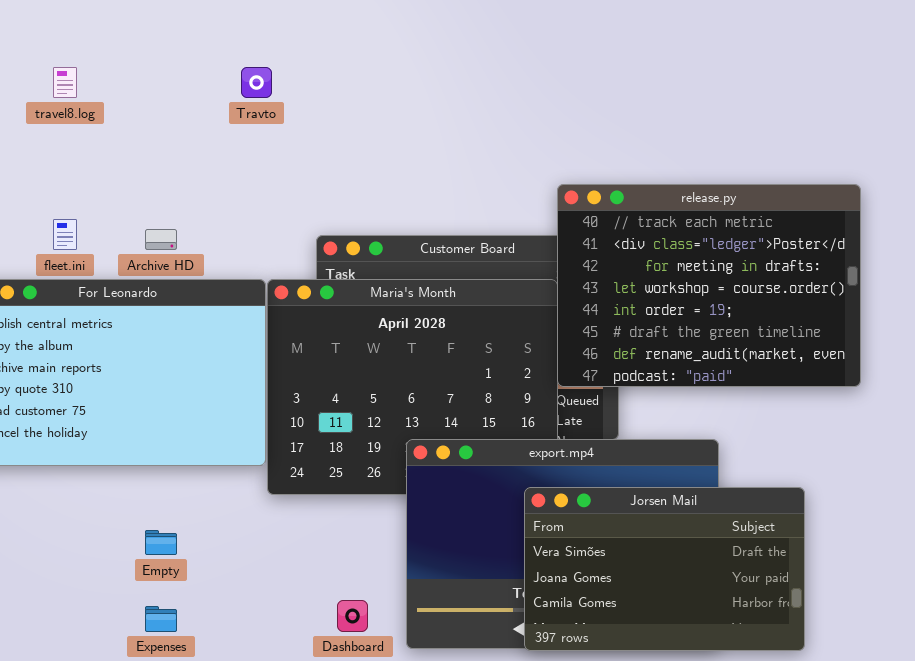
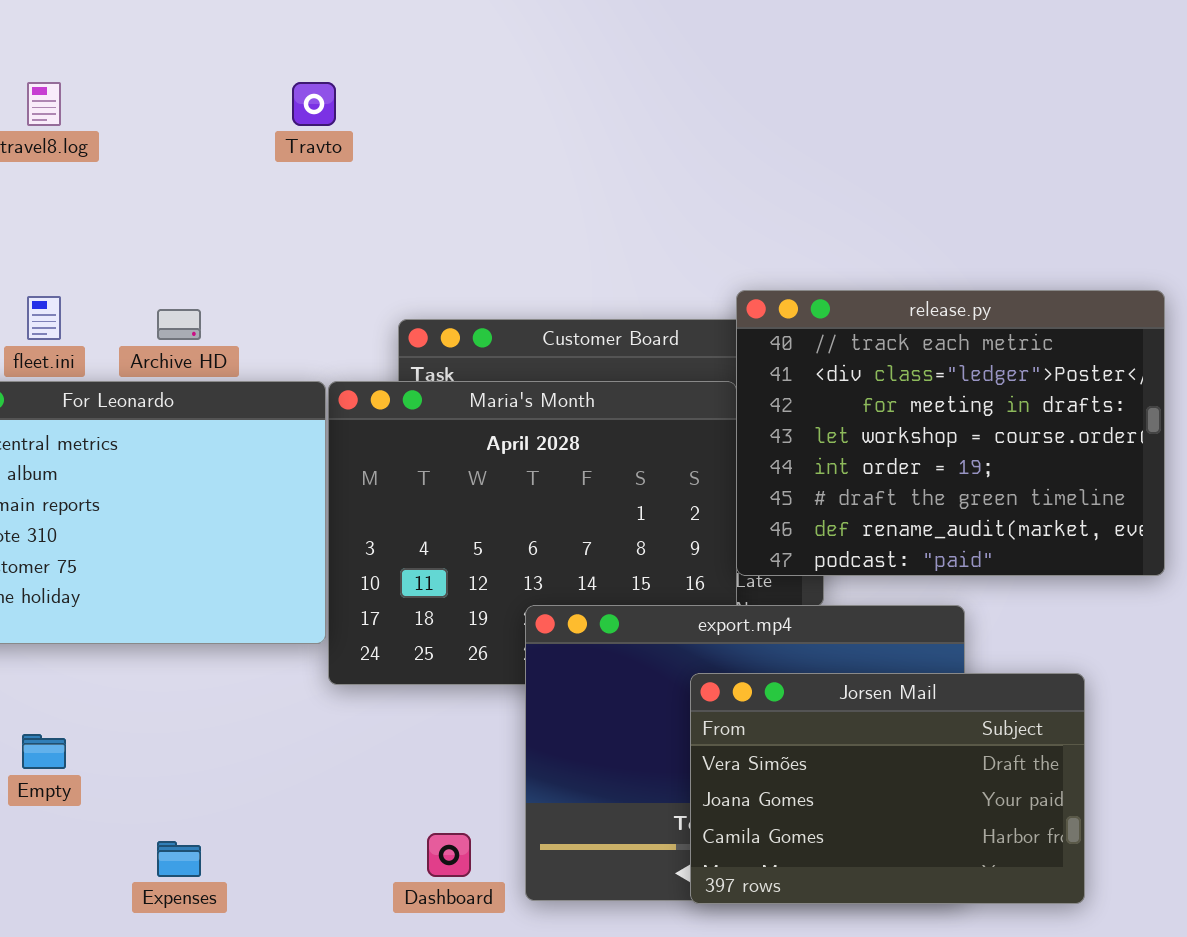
release.py: [557,184,861,387] -> [736,290,1165,576], moved
Empty: [145,530,177,555] -> [22,734,66,769], moved

